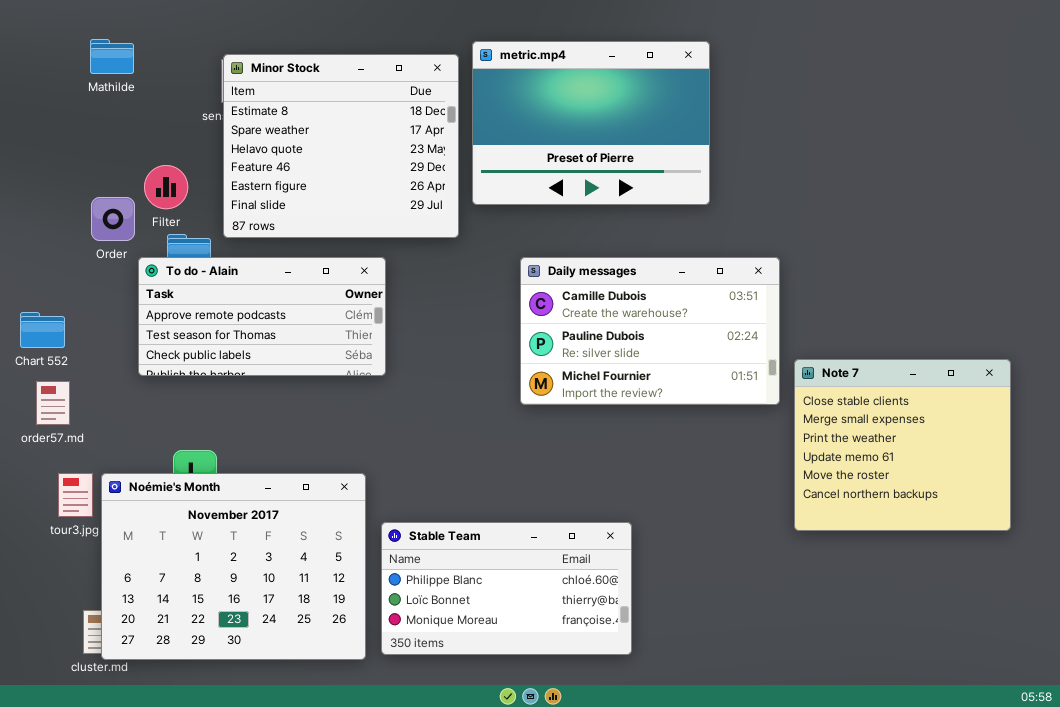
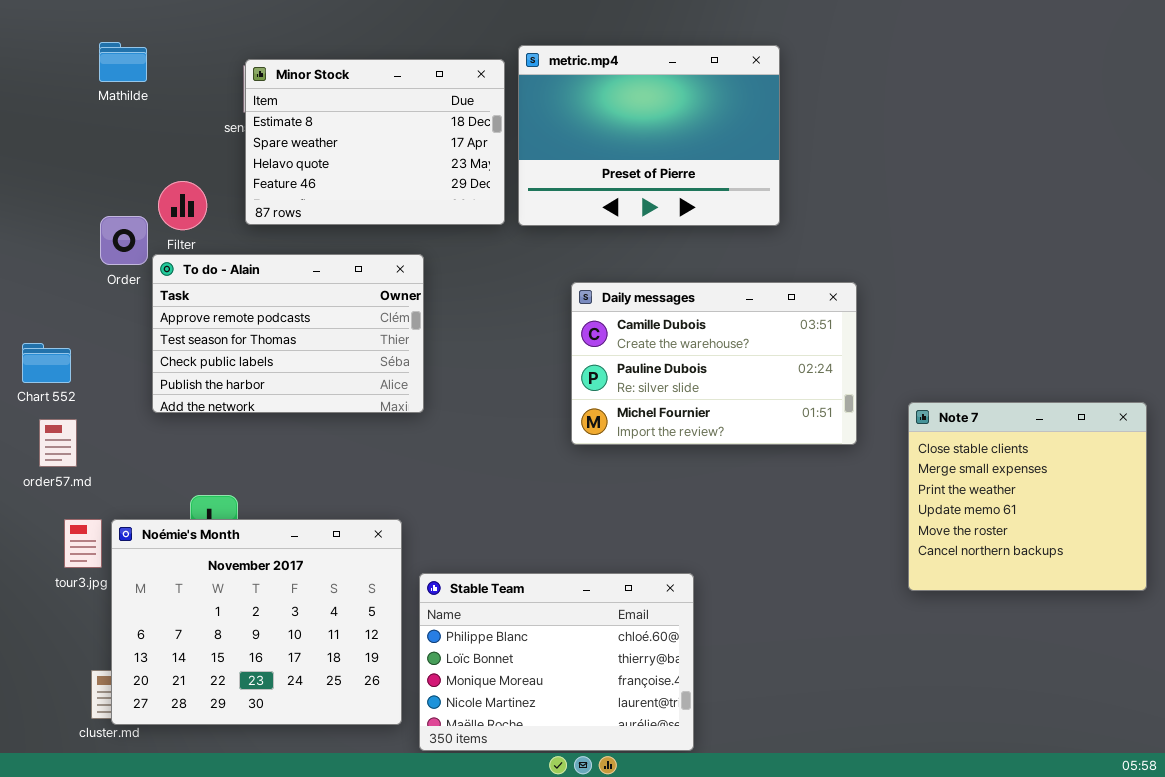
Minor Stock: [223,54,459,238] -> [245,59,505,225], resized
To do - Alain: [138,257,386,376] -> [152,254,424,413], resized
Note 7: [794,359,1011,531] -> [908,402,1147,591], moved
Stable Team: [381,522,632,655] -> [419,573,694,751], resized

